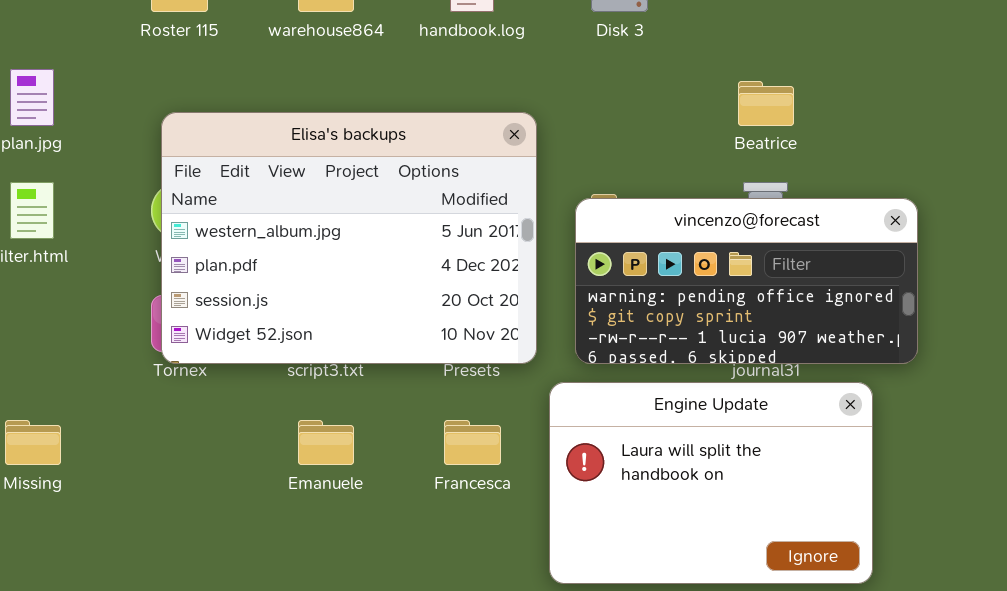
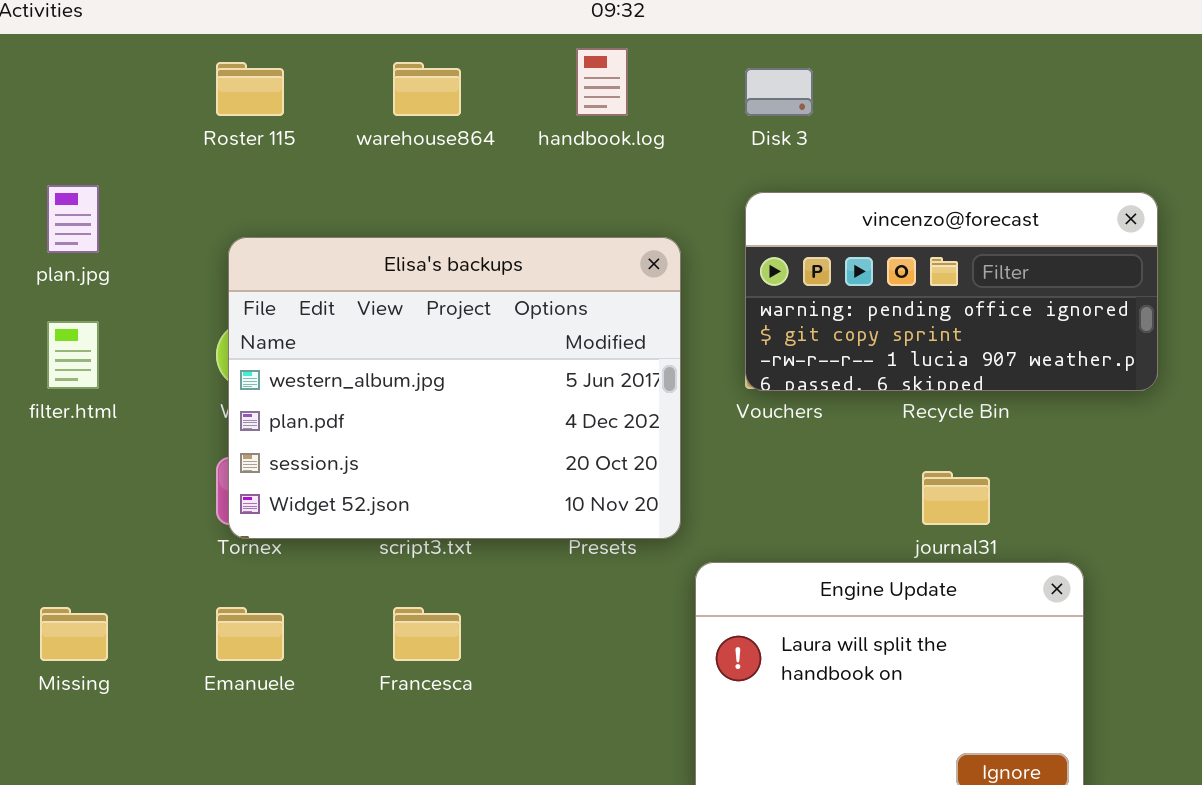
vincenzo@forecast: [575,198,918,364] -> [745,192,1158,391], moved
Emanuele: [298,420,354,465] -> [216,607,284,661], moved
Francesca: [444,420,501,465] -> [393,607,461,661], moved

